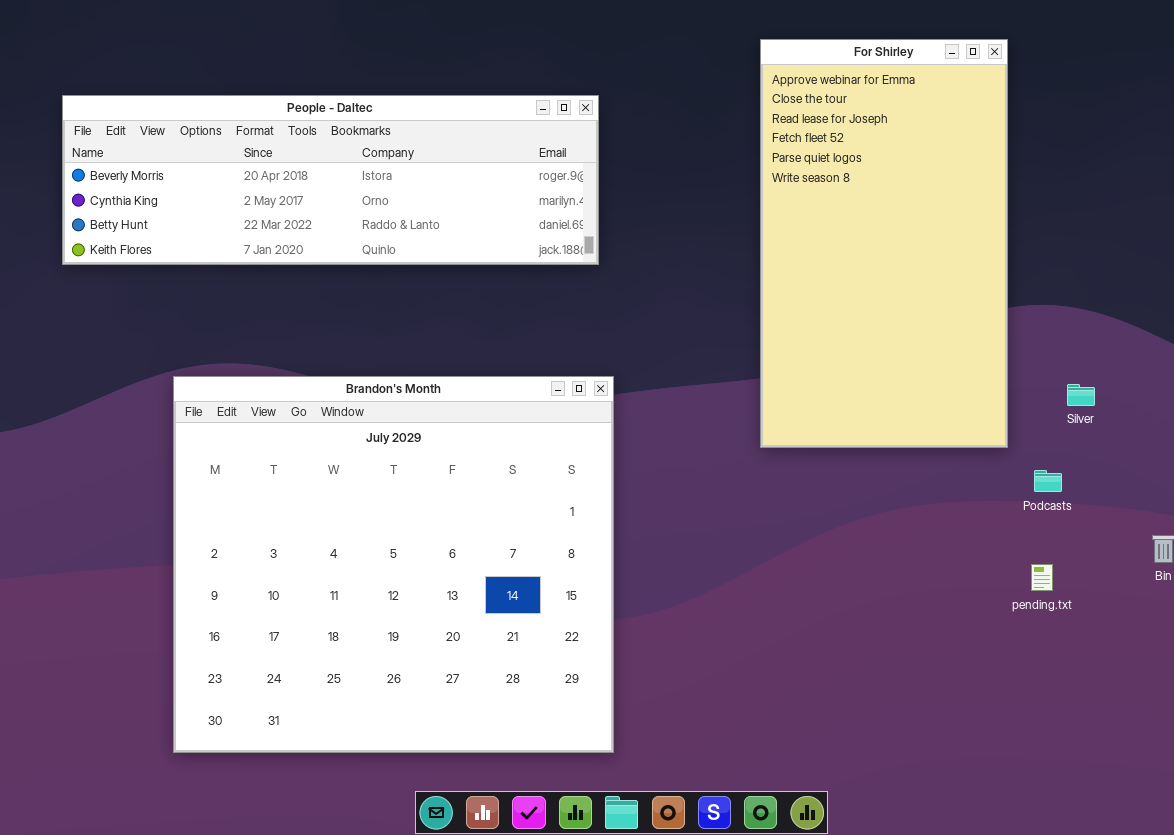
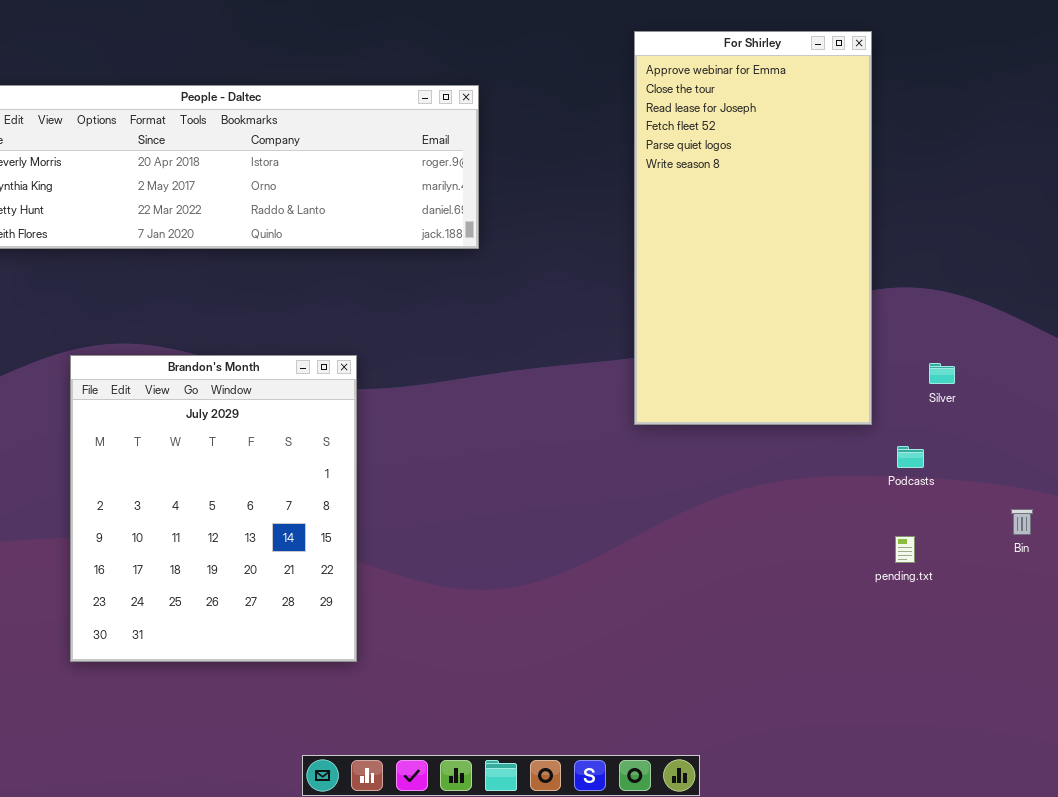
Brandon's Month: [173,376,614,753] -> [70,355,357,662], resized

